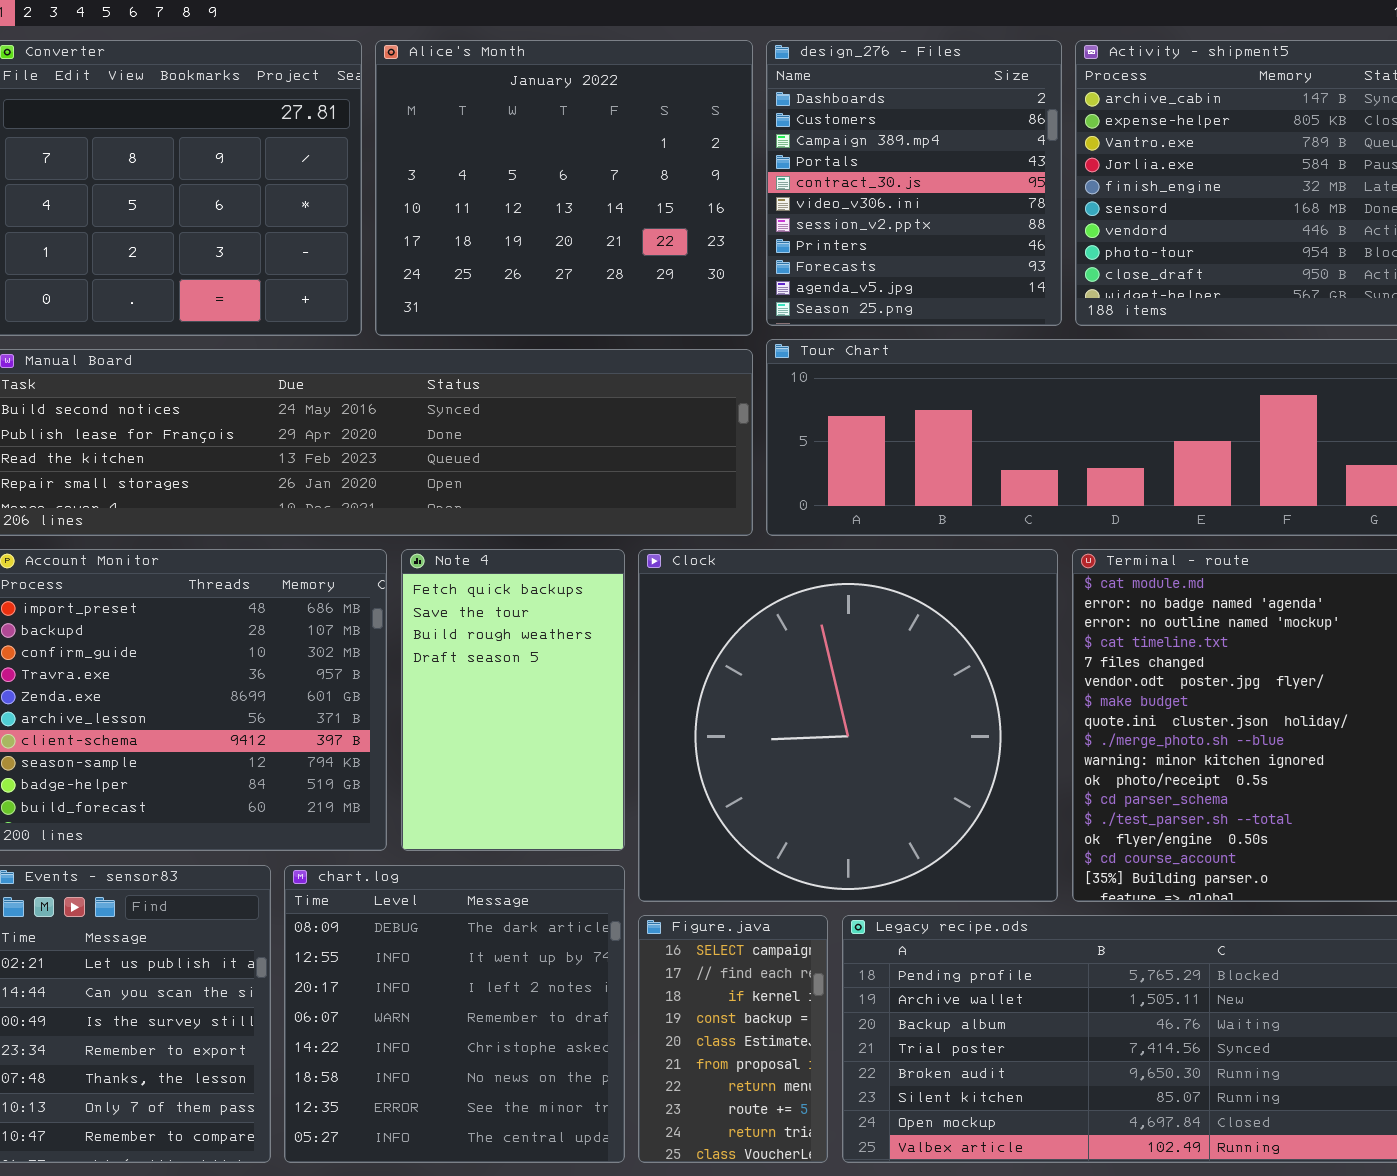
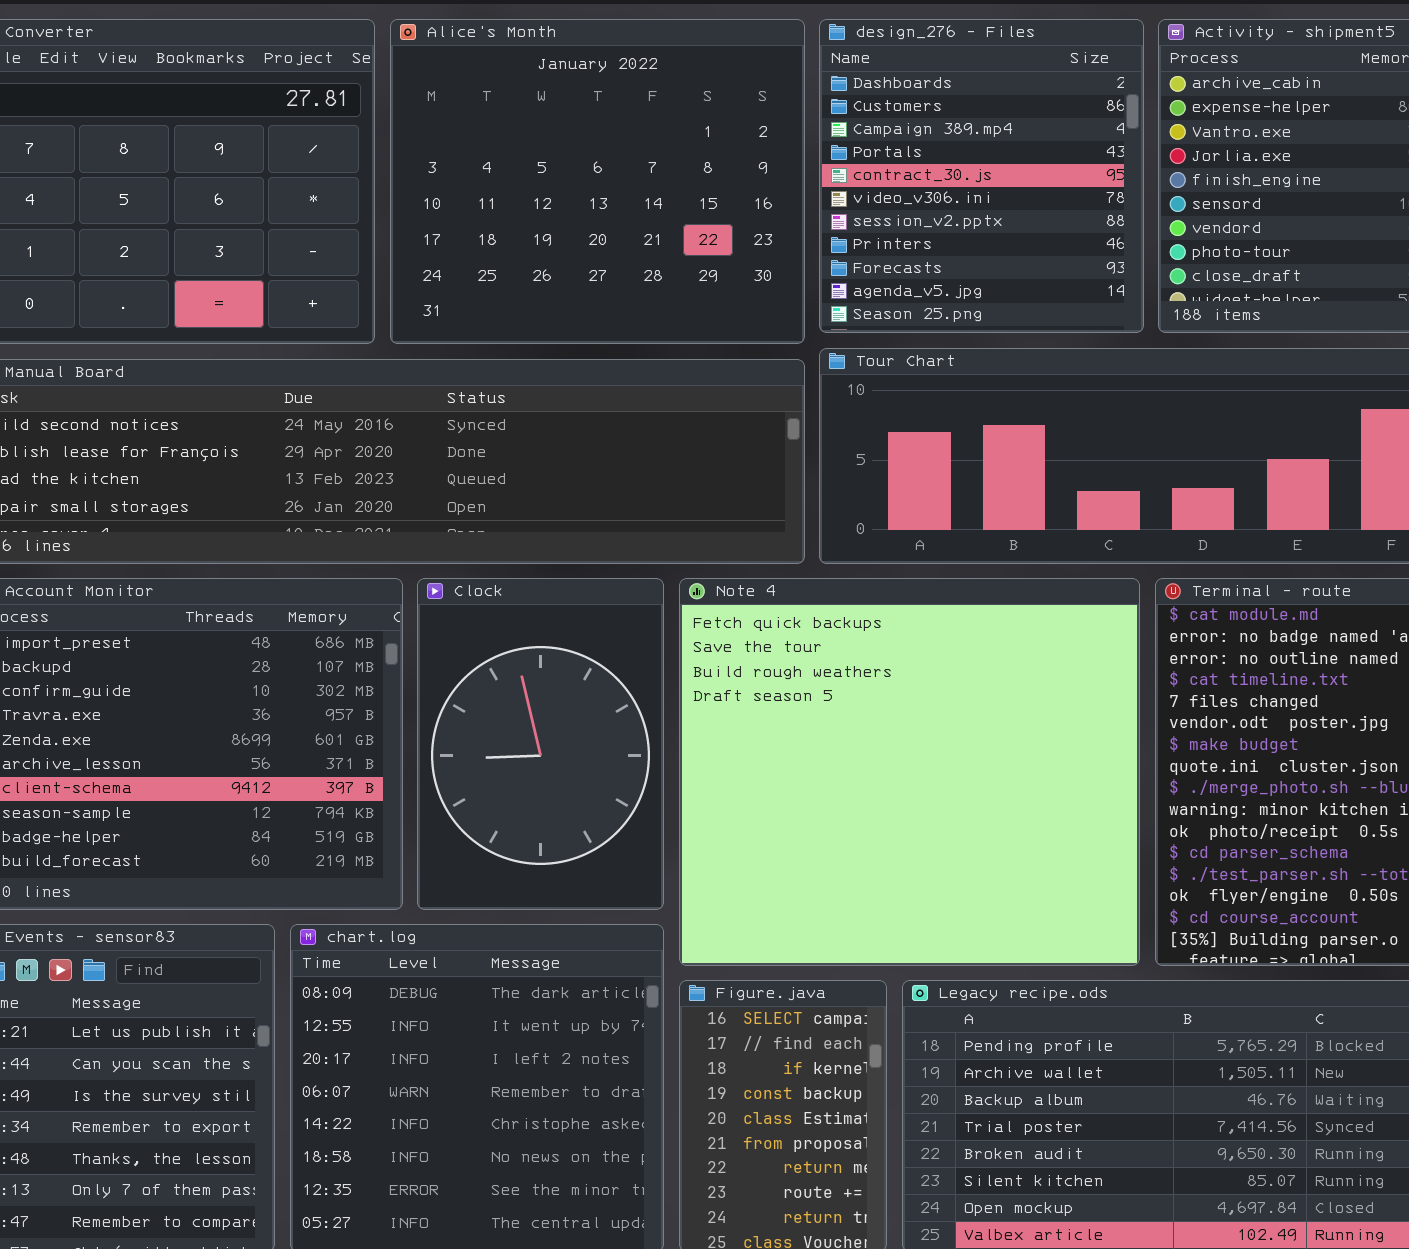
Note 4: [401,549,625,851] -> [679,578,1140,966], moved, resized
Clock: [638,549,1058,902] -> [417,578,664,910], moved, resized

